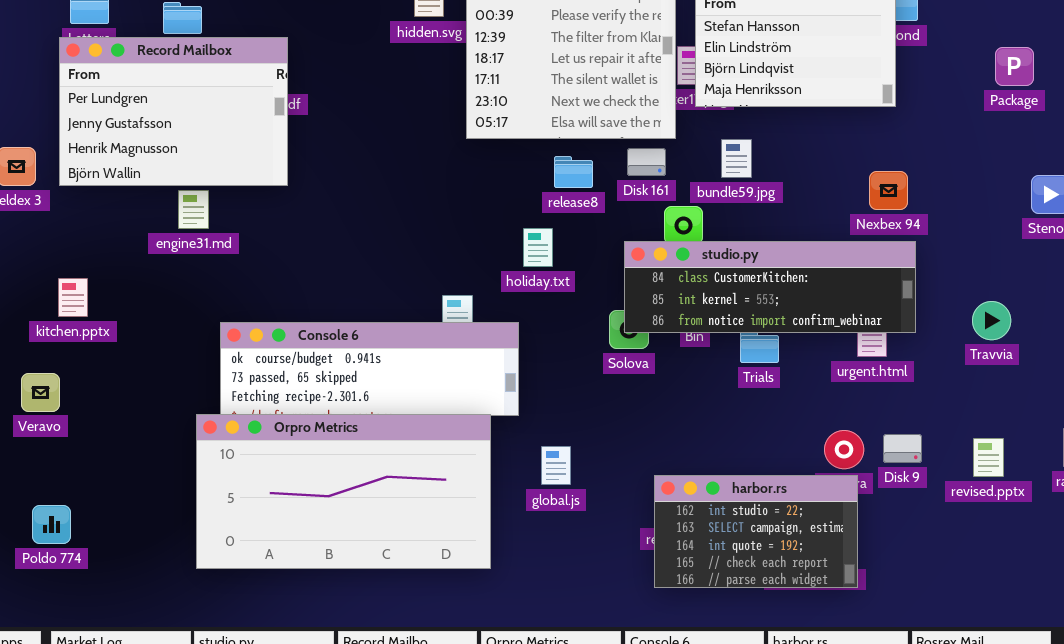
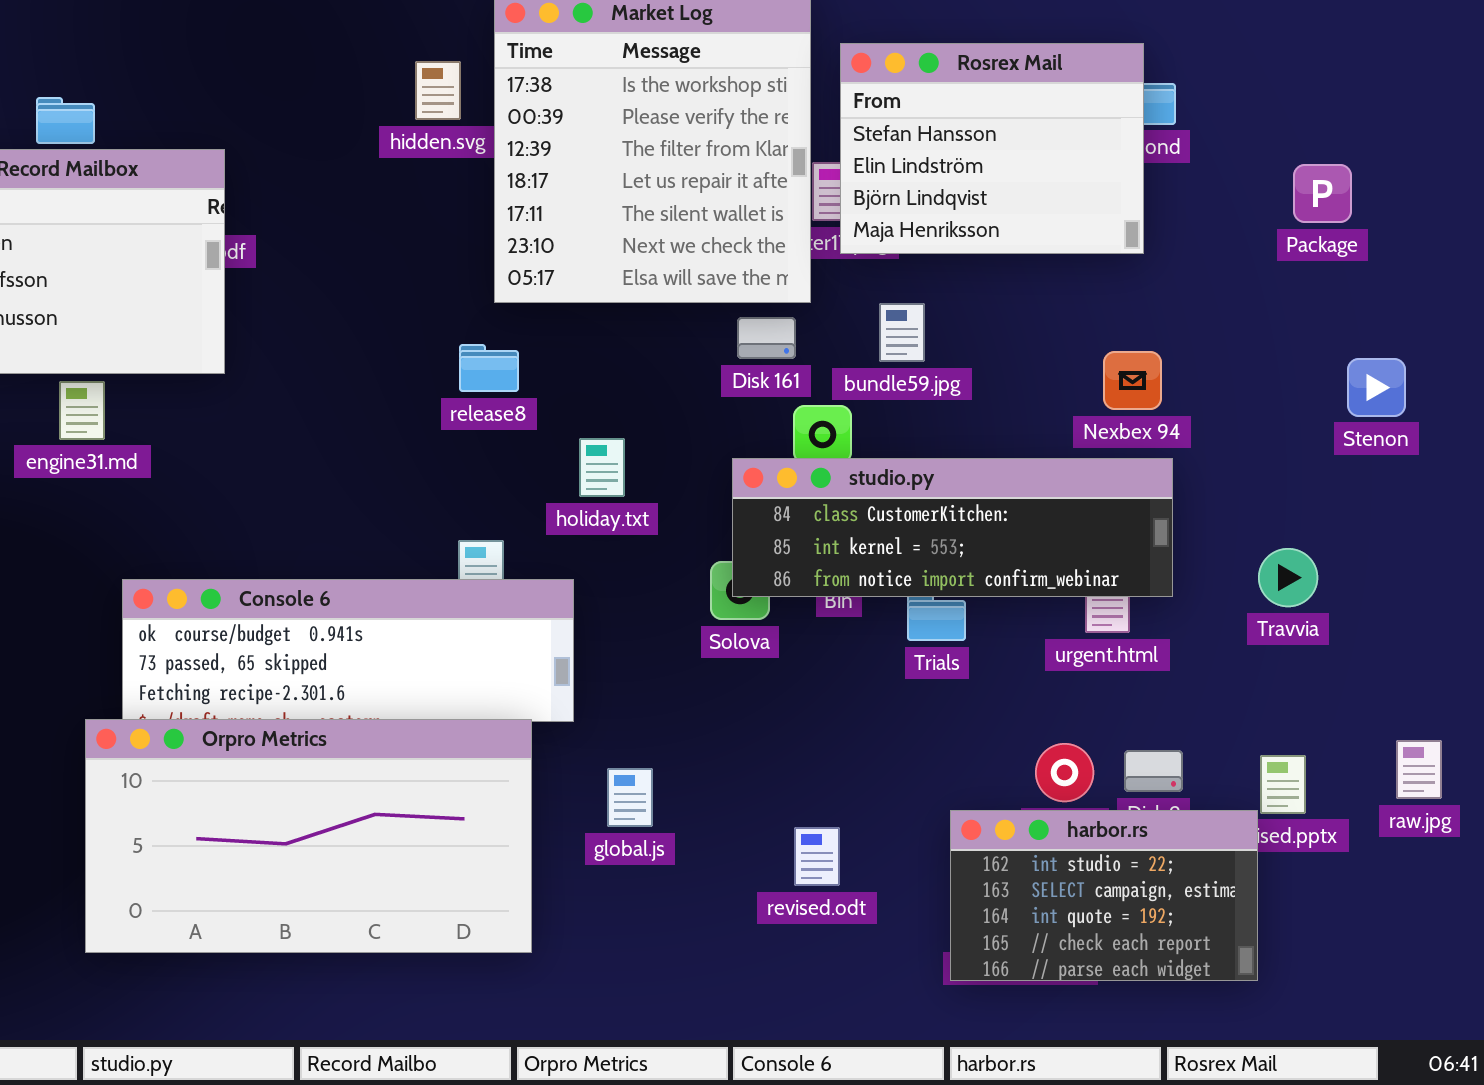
release8: [554,156,593,188] -> [459,344,519,392], moved
harbor.rs: [654,475,858,588] -> [950,810,1258,981], moved

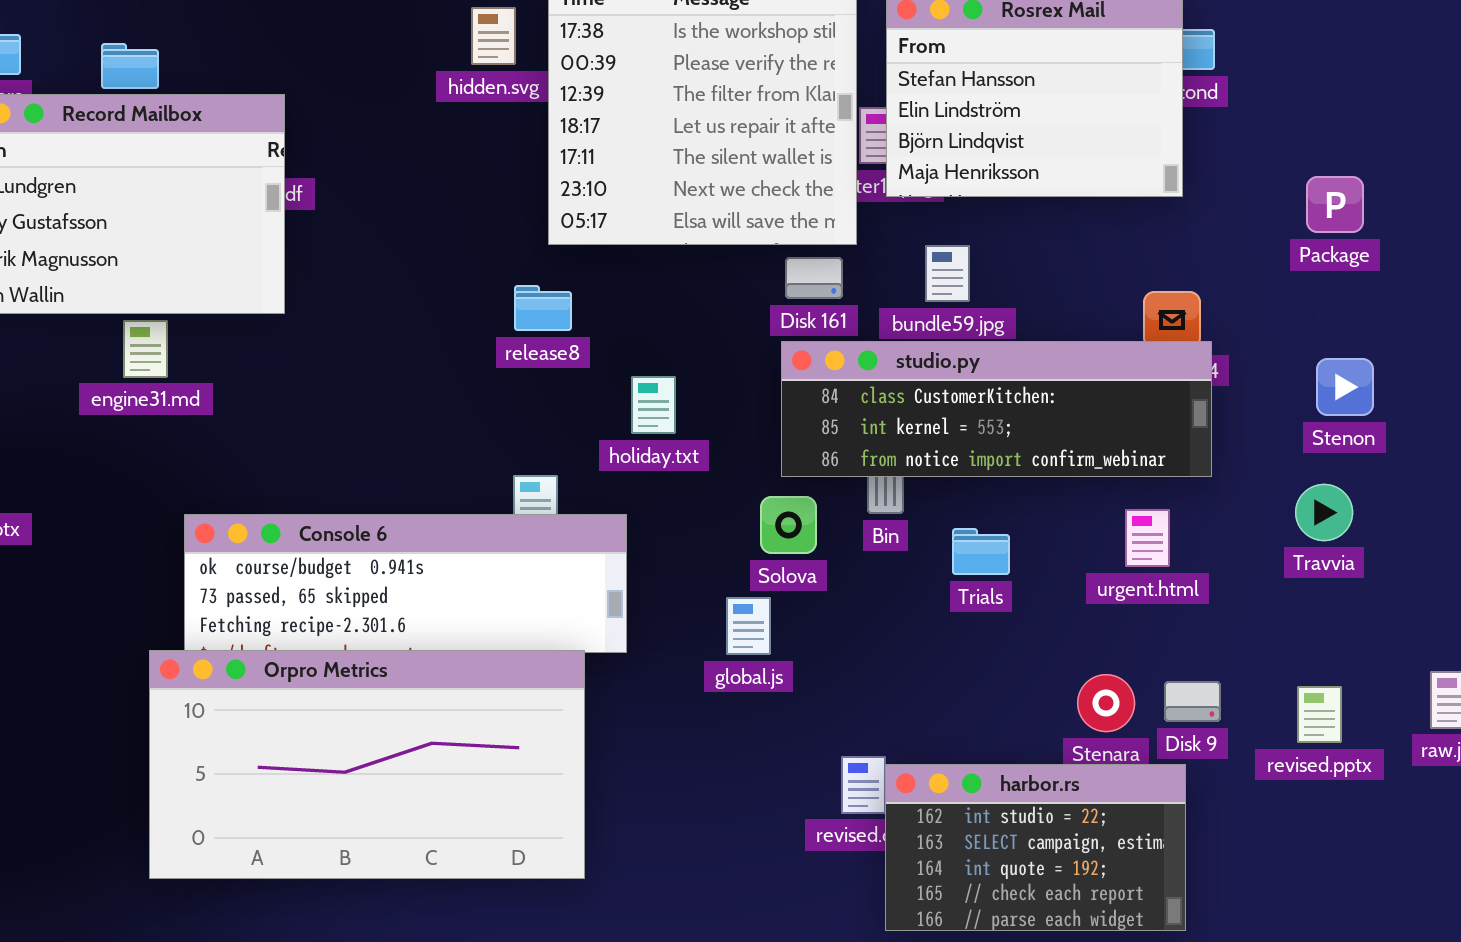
Package: [1293,164,1352,223] -> [1306,176,1364,233], moved
Stenon: [1347,358,1406,417] -> [1316,358,1374,416], moved
studio.py: [732,458,1173,597] -> [781,341,1212,477], moved
global.js: [607,768,653,827] -> [726,597,771,655], moved
harbor.rs: [950,810,1258,981] -> [885,764,1186,931], moved

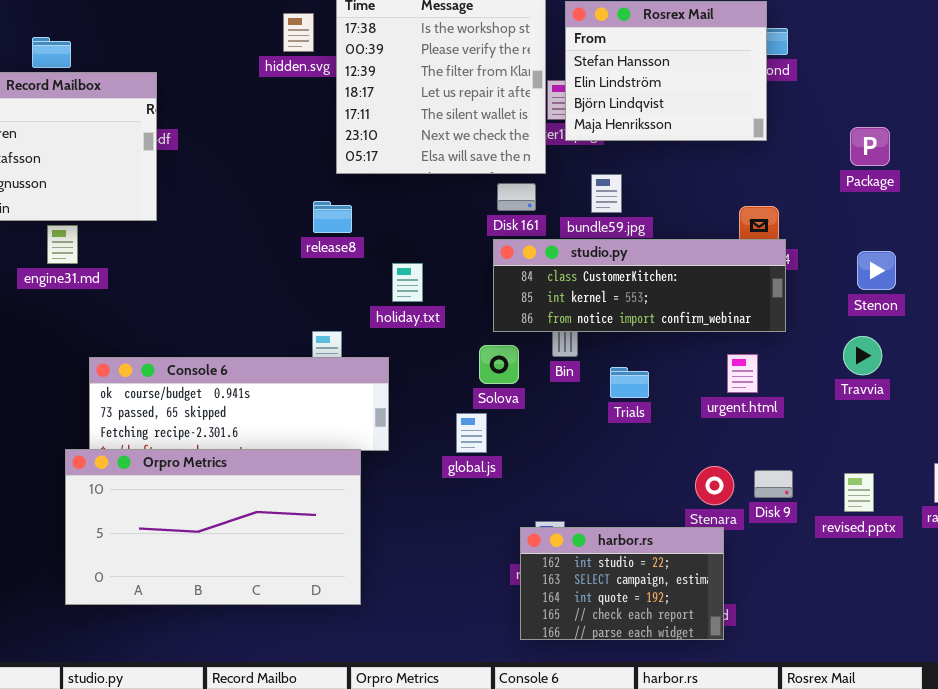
harbor.rs: [885,764,1186,931] -> [520,527,724,640], moved

